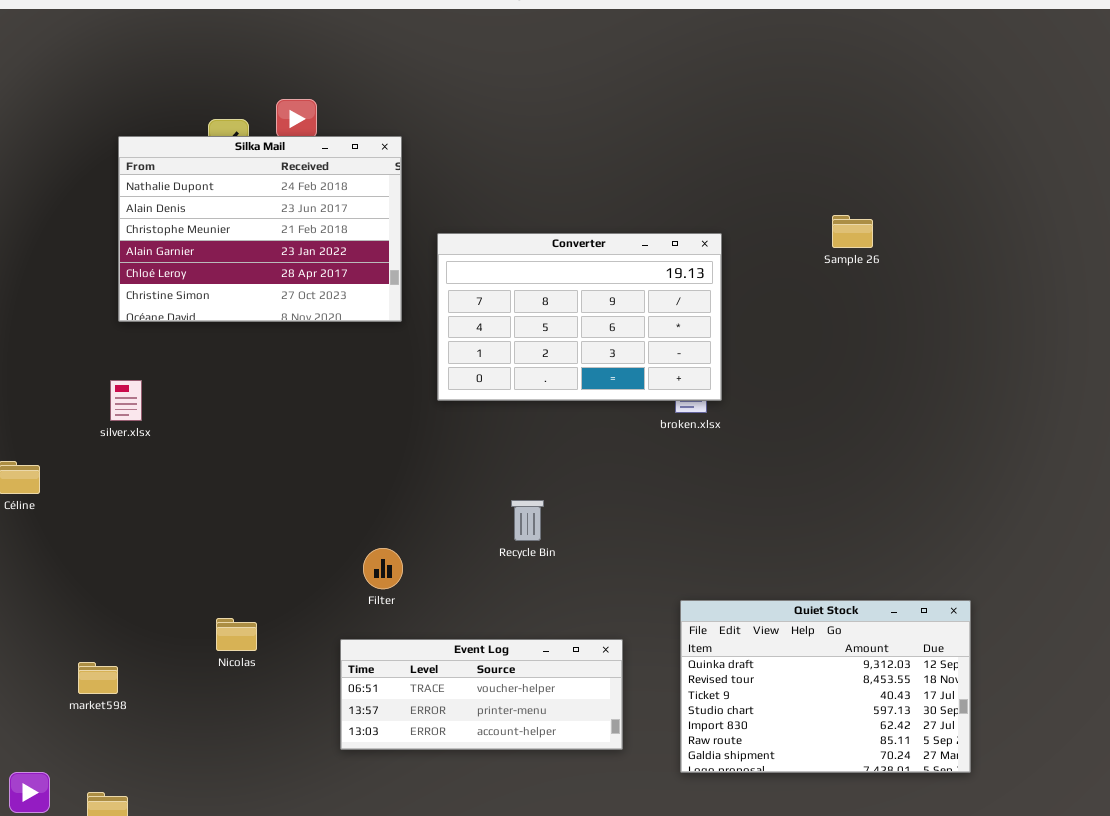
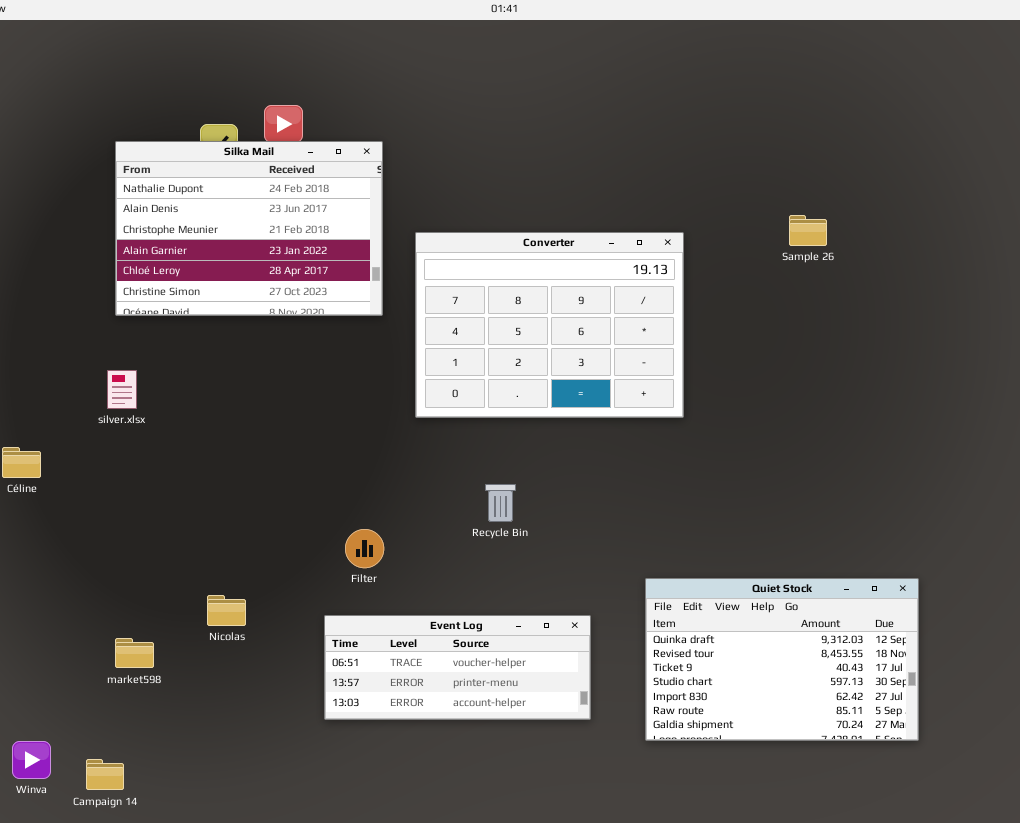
Converter: [437,233,722,401] -> [415,232,684,418], resized
market598: [78,662,118,694] -> [115,638,154,668], moved

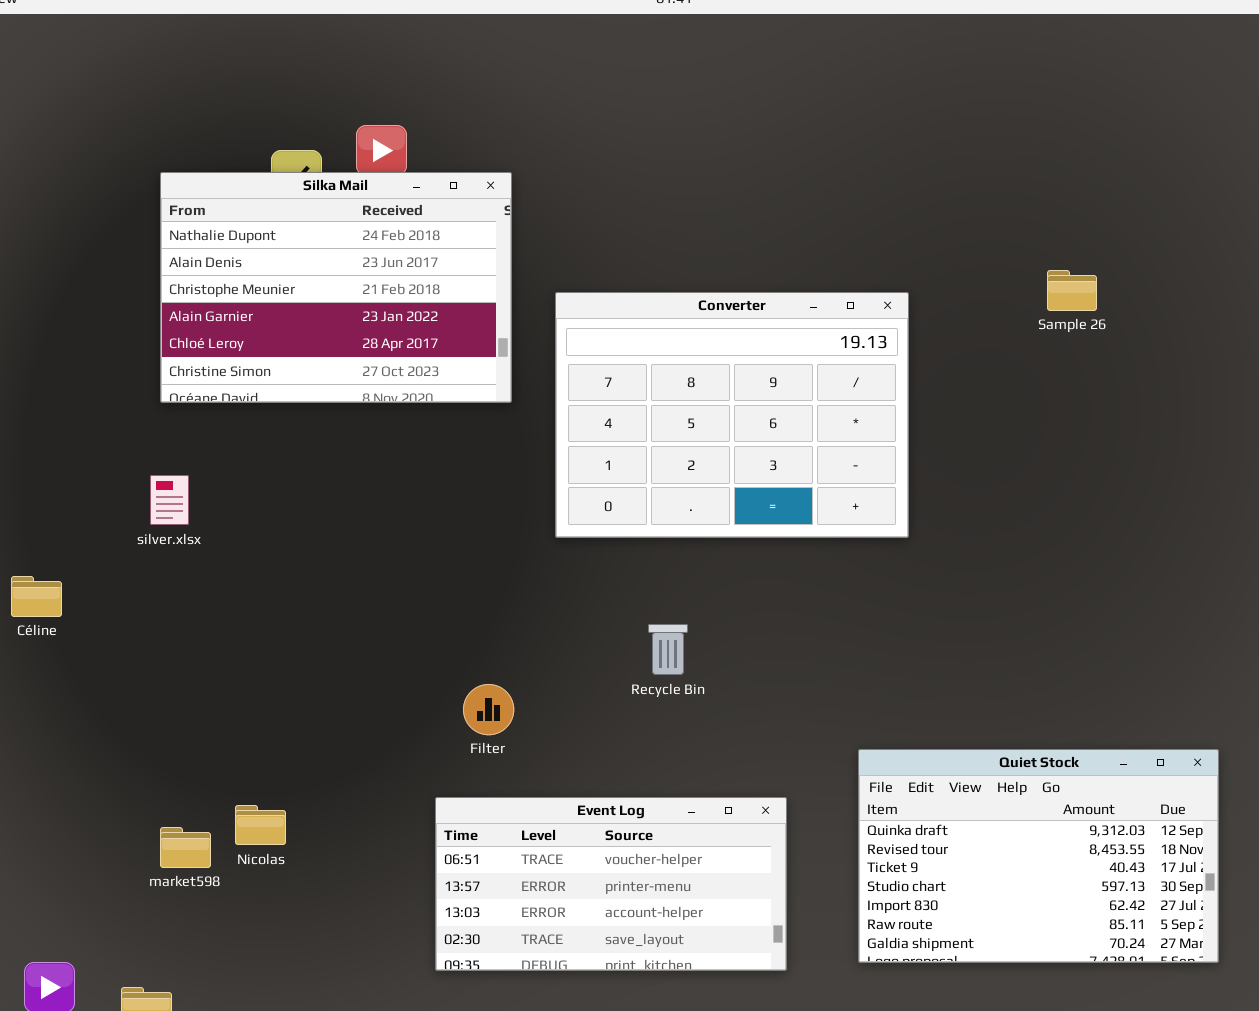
Nicolas: [207,595,246,626] -> [235,805,286,845], moved
Event Log: [324,615,591,720] -> [435,797,787,971], resized

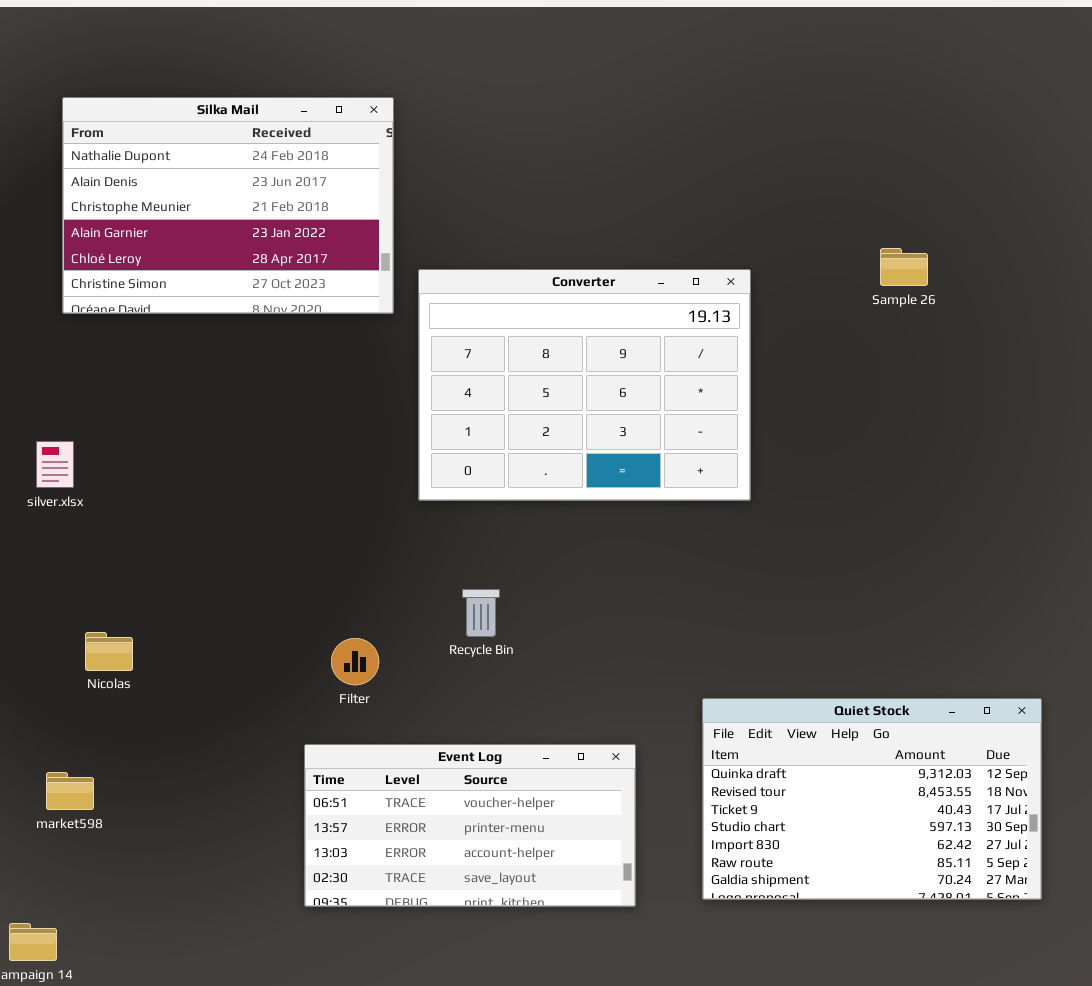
Silka Mail: [160,172,512,403] -> [62,97,394,314], moved
Recycle Bin: [648,624,688,675] -> [462,589,500,637], moved
Nicolas: [235,805,286,845] -> [85,632,133,671], moved

